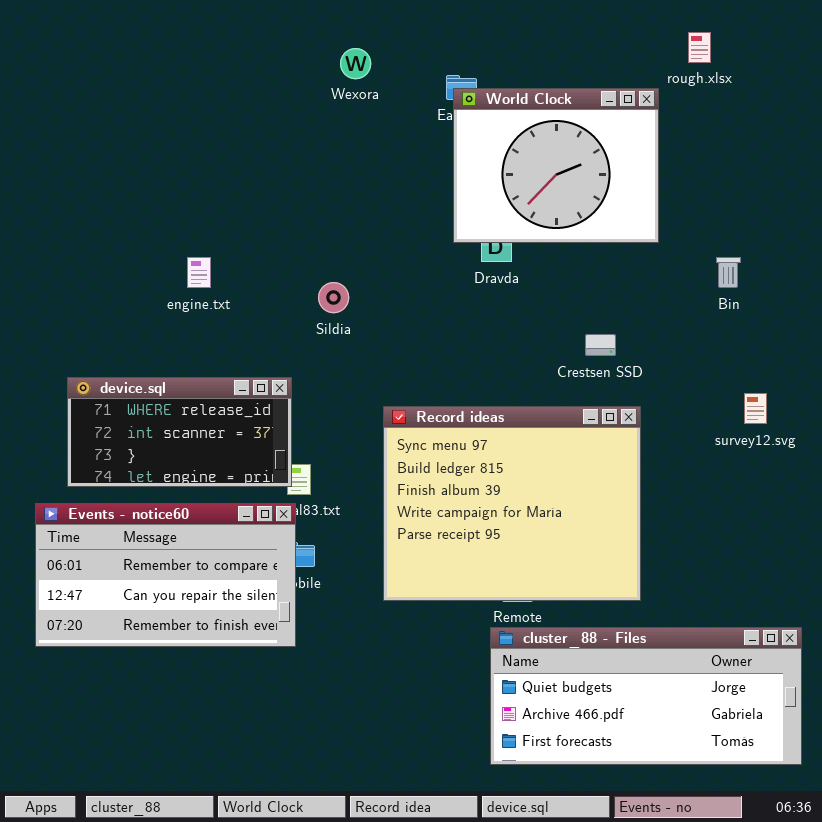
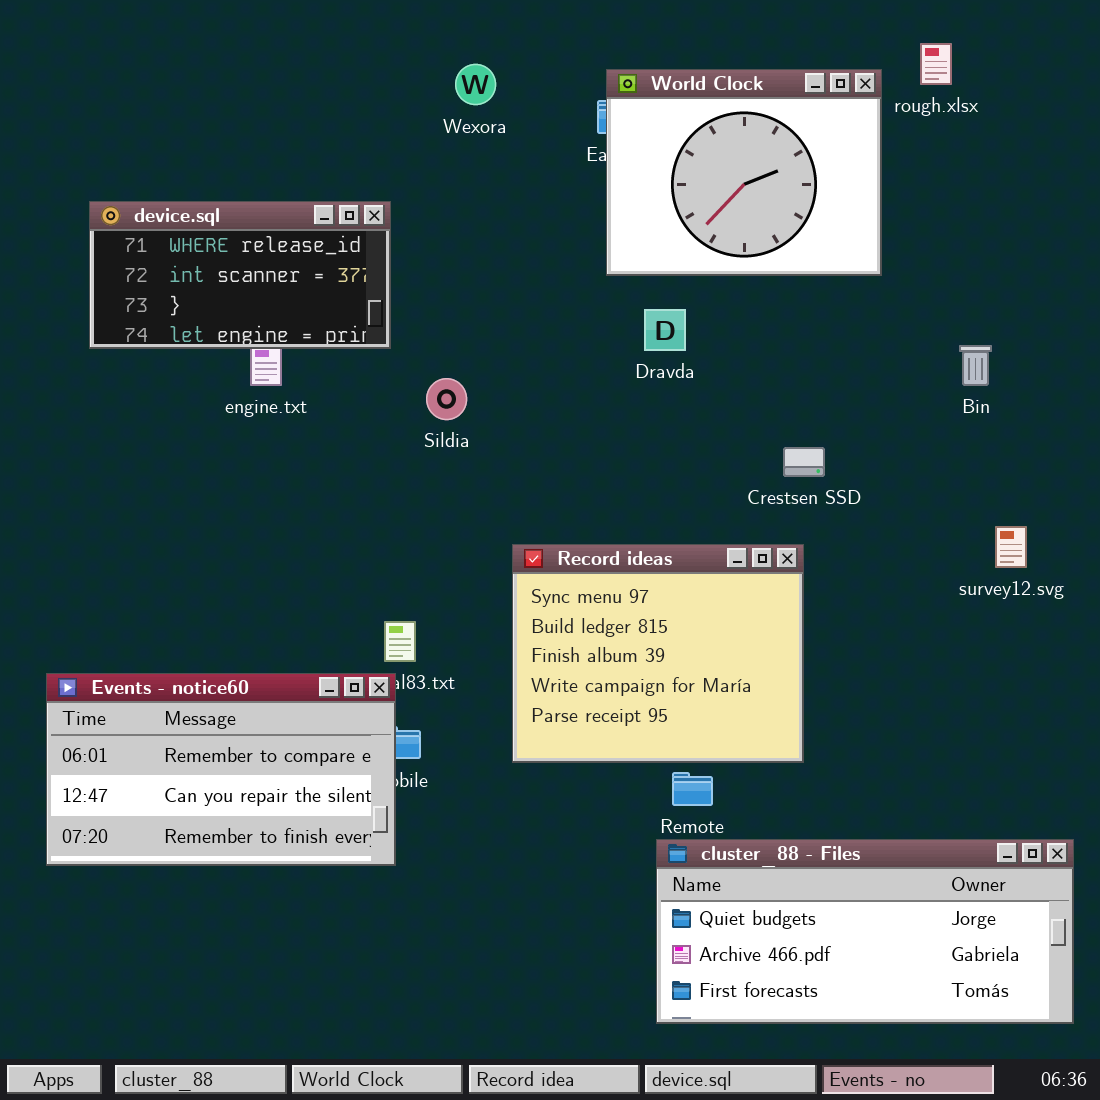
World Clock: [453,88,659,243] -> [606,69,882,276], moved
device.sql: [67,377,292,487] -> [89,201,391,349], moved
Record ideas: [383,406,641,601] -> [512,544,804,763], resized

